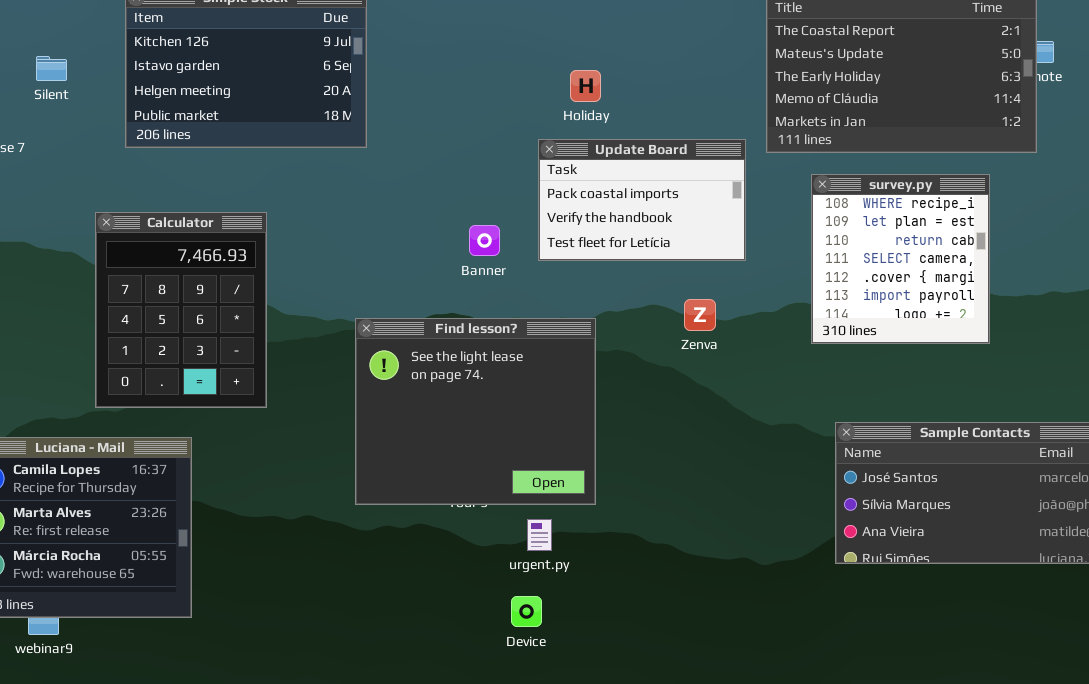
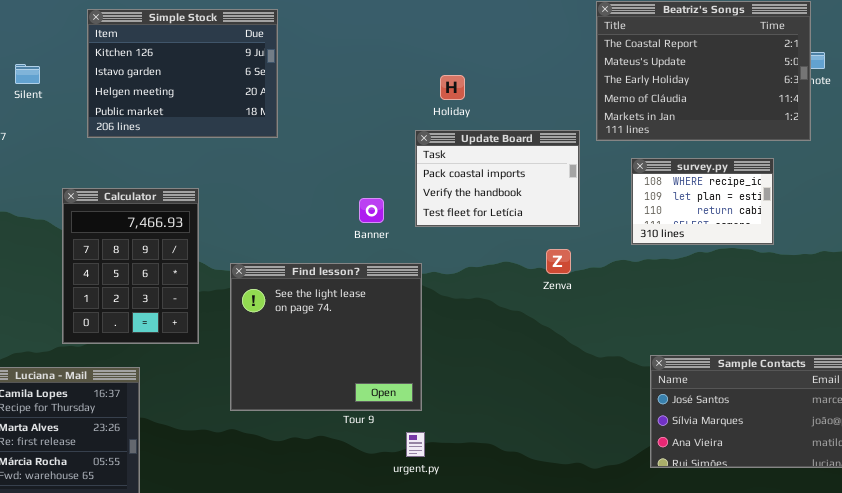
survey.py: [811,174,990,344] -> [631,158,774,245], resized
Zenva: [684,299,716,331] -> [546,249,571,274], moved
Find lesson?: [355,318,596,505] -> [230,263,422,411], moved

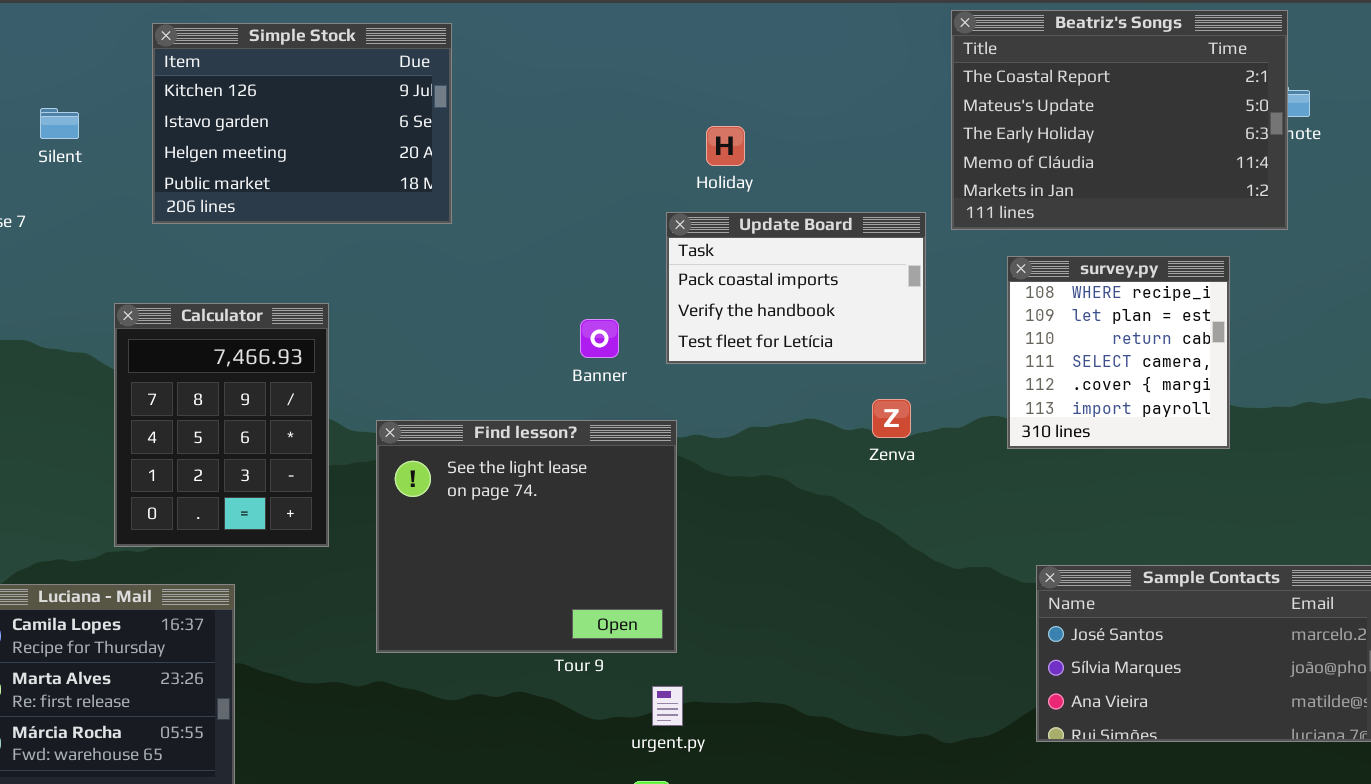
survey.py: [631,158,774,245] -> [1007,256,1230,449], resized

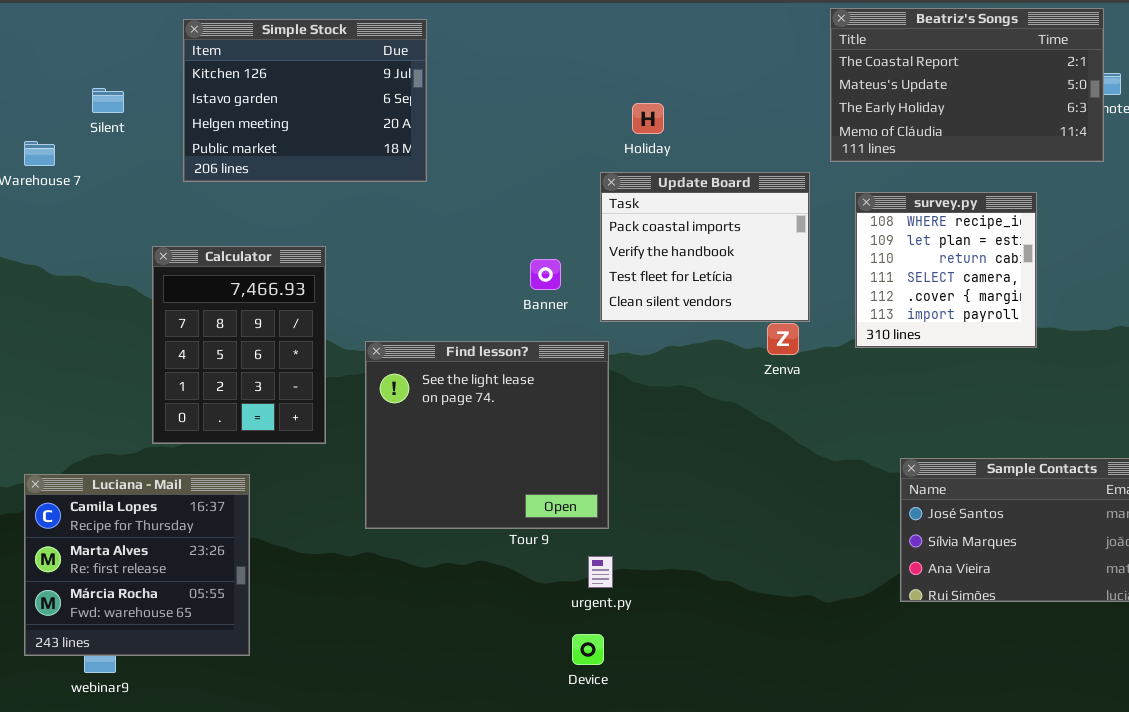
Beatriz's Songs: [951,10,1288,230] -> [830,8,1104,162], resized
Update Board: [666,212,926,364] -> [600,172,810,322], resized
survey.py: [1007,256,1230,449] -> [855,192,1037,348], moved

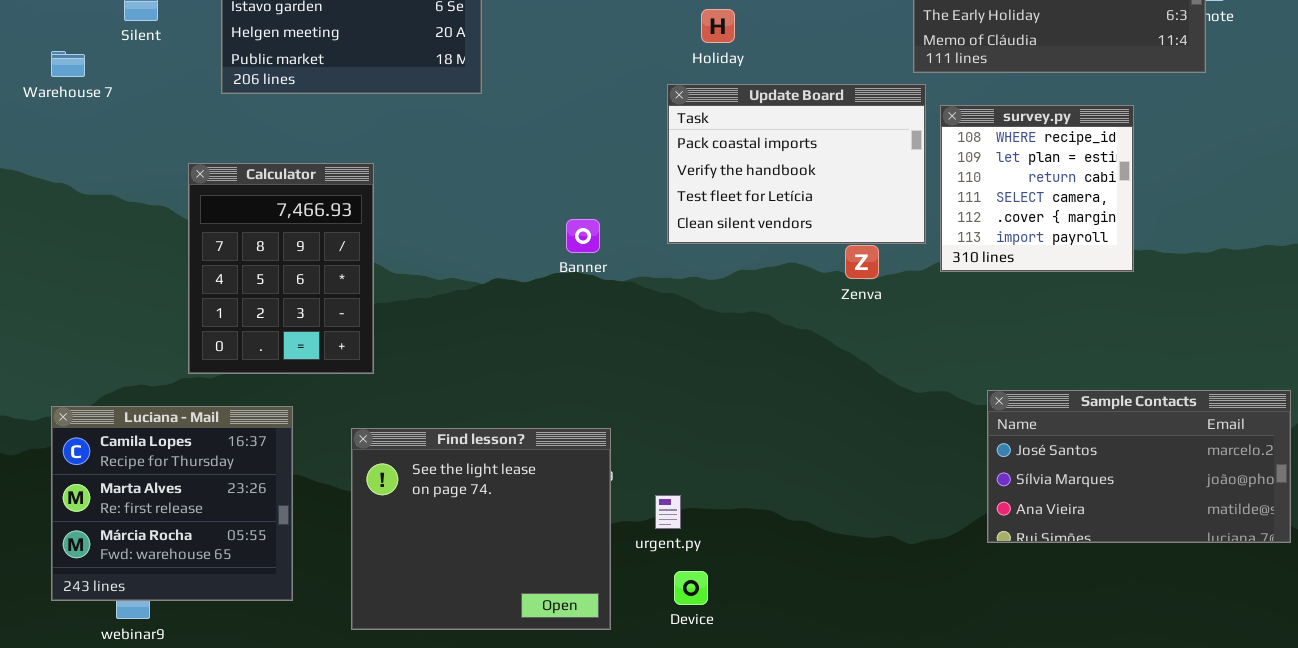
Update Board: [600,172,810,322] -> [667,84,926,244], resized
Banner: [530,259,561,290] -> [566,219,600,253], moved
Find lesson?: [365,341,609,529] -> [351,428,611,630], moved
Device: [572,634,604,665] -> [674,571,708,605], moved

